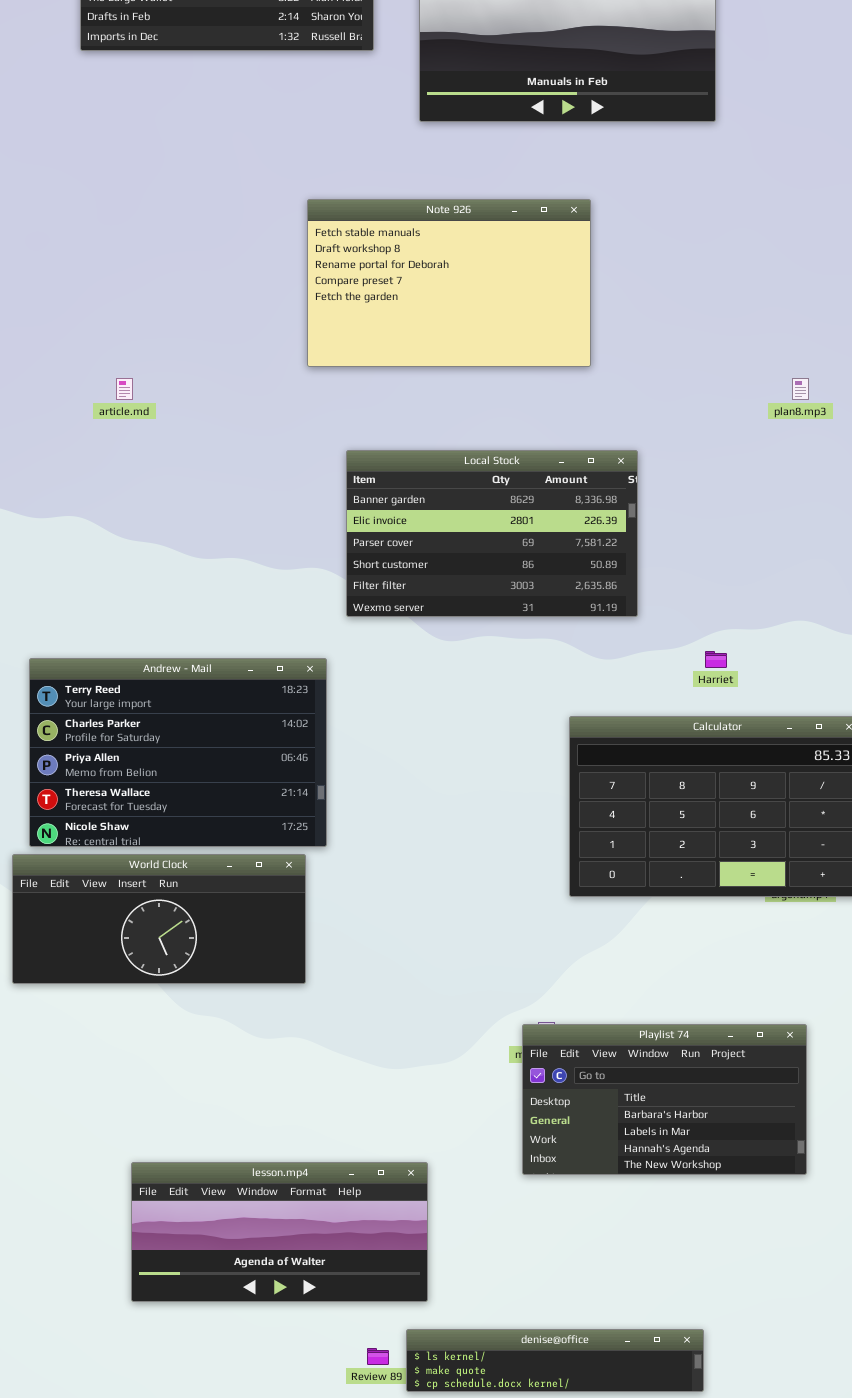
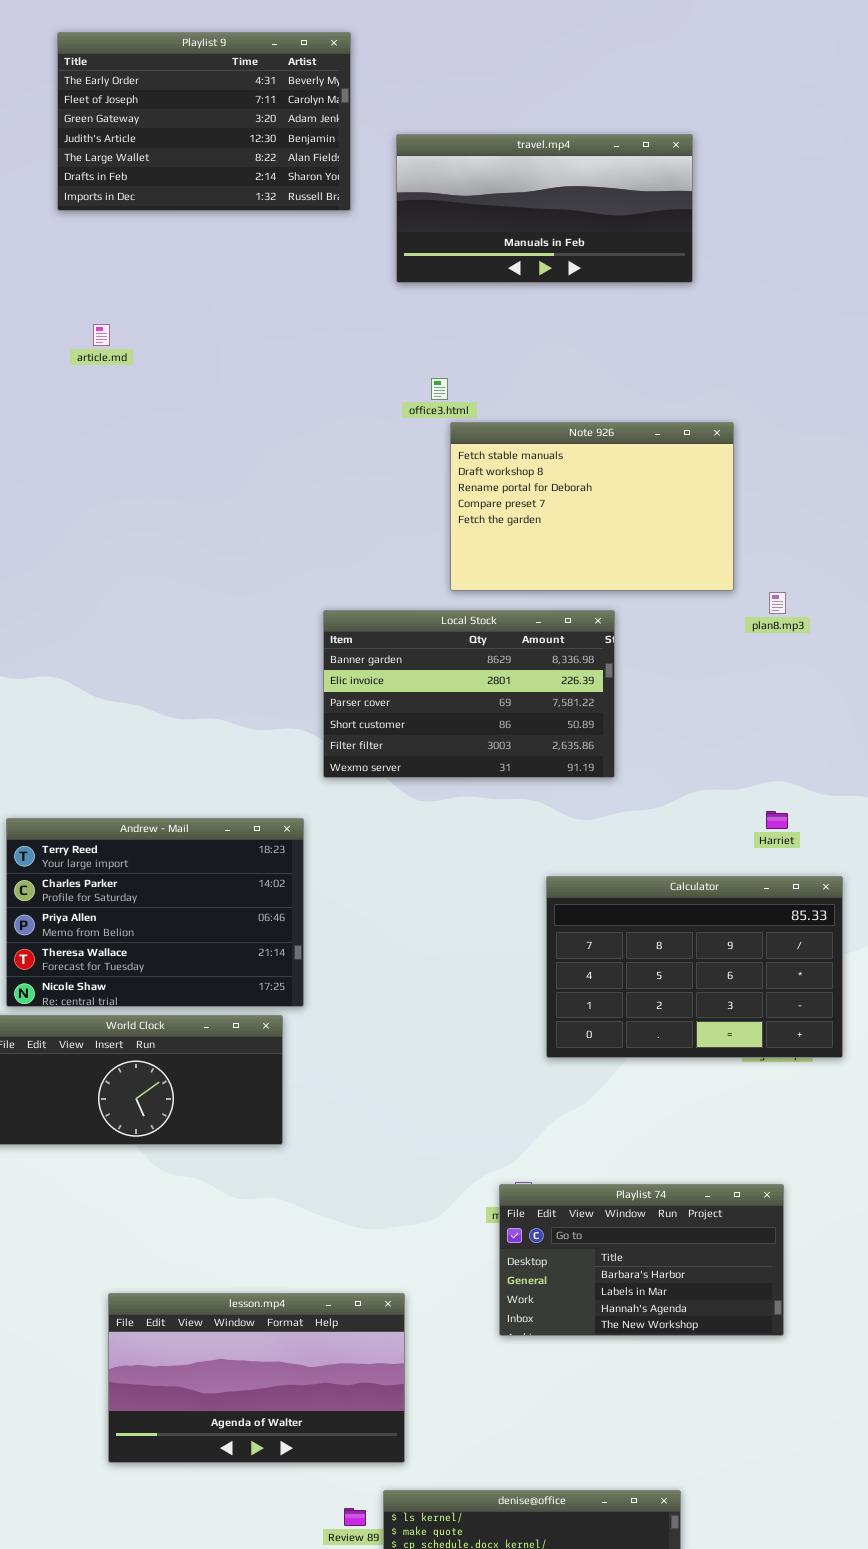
Note 926: [307,199,591,367] -> [450,422,734,591], moved
article.md: [116,378,133,400] -> [93,324,110,346], moved
plan8.mp3: [792,378,809,400] -> [769,592,786,614], moved
Harriet: [705,651,727,668] -> [766,811,788,829], moved
lesson.mp4: [131,1162,428,1302] -> [108,1293,405,1463], resized

